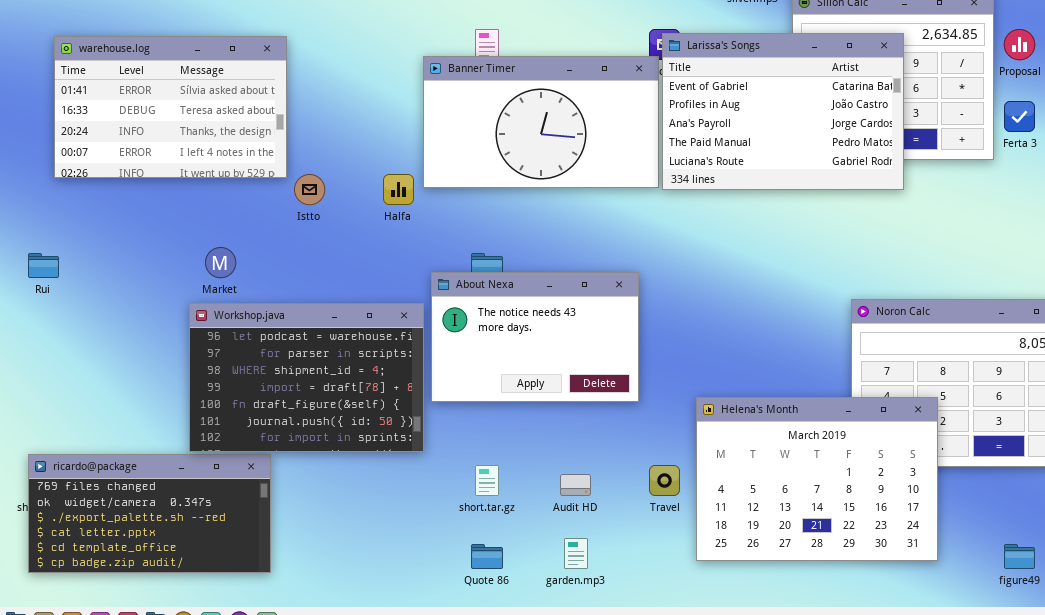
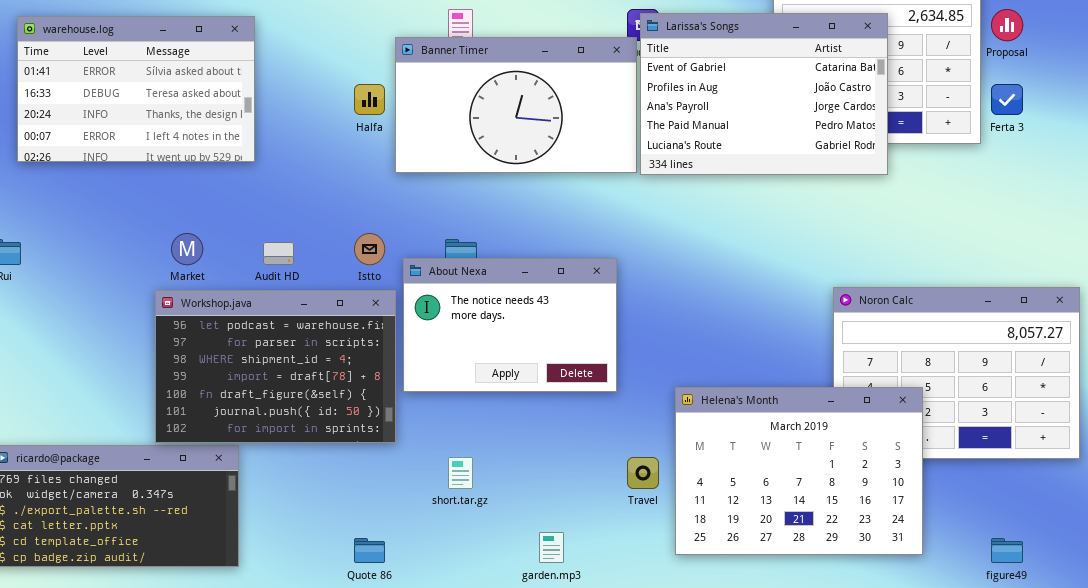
Istto: [294,174,325,205] -> [354,233,385,265], moved
Halfa: [383,174,414,205] -> [354,84,385,115], moved
Audit HD: [560,474,591,496] -> [263,242,294,265], moved
Quote 86: [471,544,503,569] -> [354,538,385,563], moved

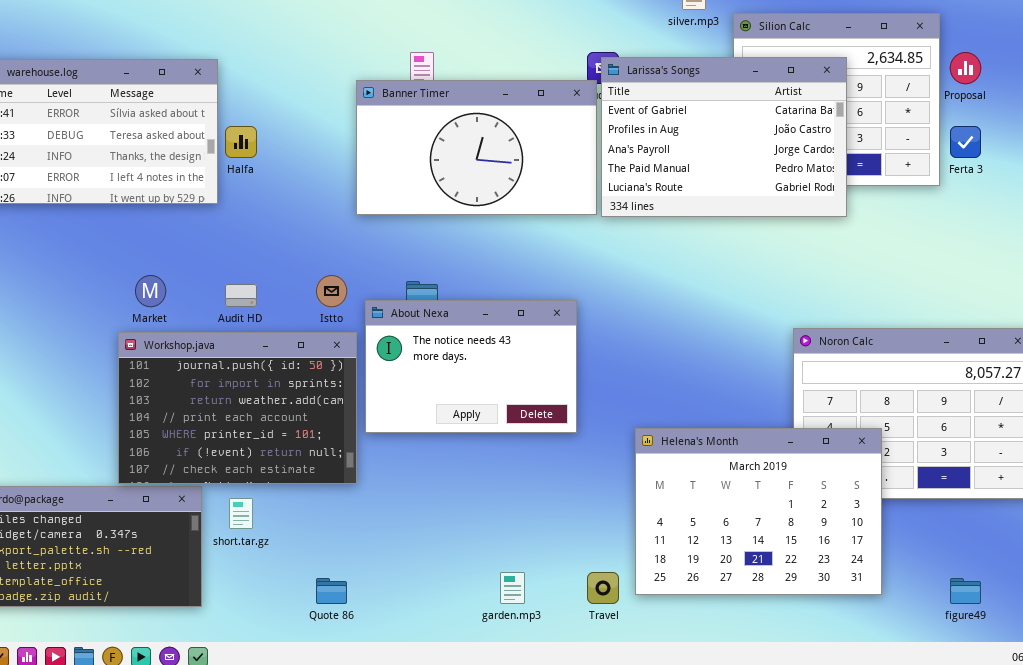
Halfa: [354,84,385,115] -> [225,126,257,158], moved
Workshop.java: [155,290,396,443] -> [118,332,357,484], scrolled down 5 rows
short.tar.gz: [448,457,473,489] -> [229,498,253,529], moved
Travel: [627,457,659,489] -> [587,572,619,604], moved

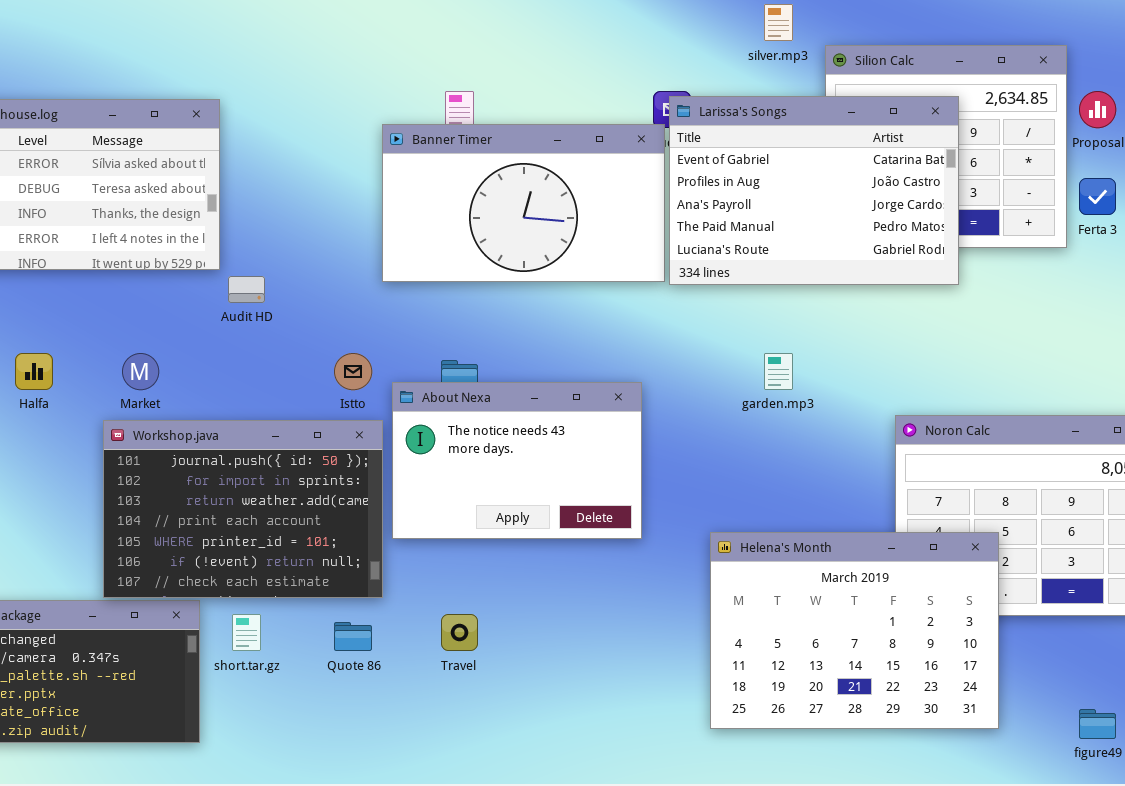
Halfa: [225,126,257,158] -> [15,353,53,390], moved
Audit HD: [225,284,257,307] -> [228,276,265,303], moved
garden.mp3: [500,572,525,604] -> [764,353,793,390], moved
Travel: [587,572,619,604] -> [441,614,478,651], moved
Quote 86: [316,578,347,604] -> [334,622,372,651], moved

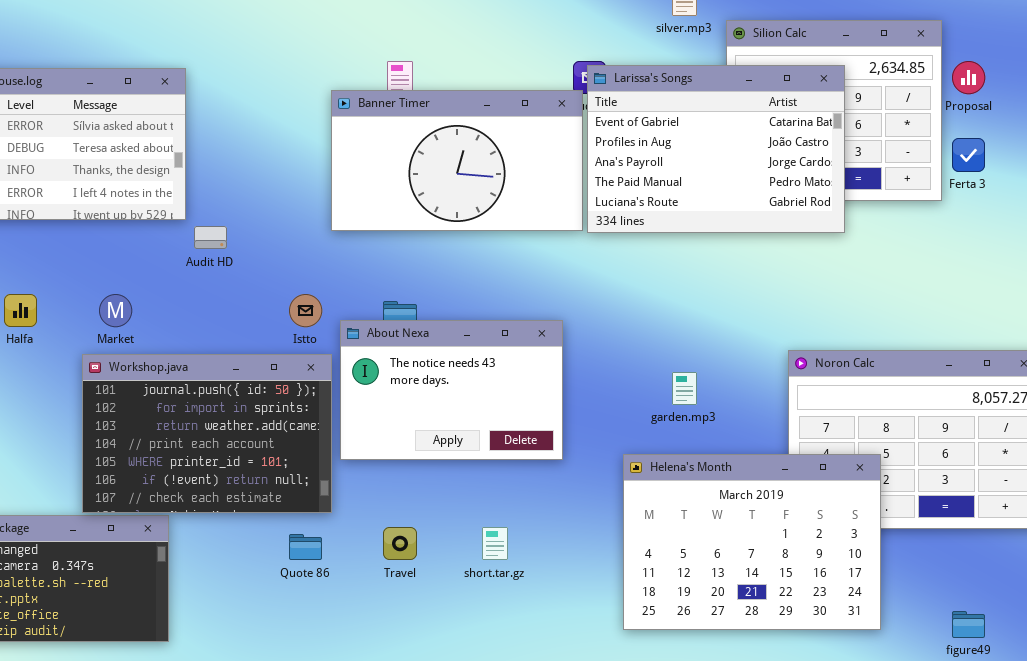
garden.mp3: [764,353,793,390] -> [672,372,697,405], moved
short.tar.gz: [232,614,261,651] -> [482,527,508,560], moved

